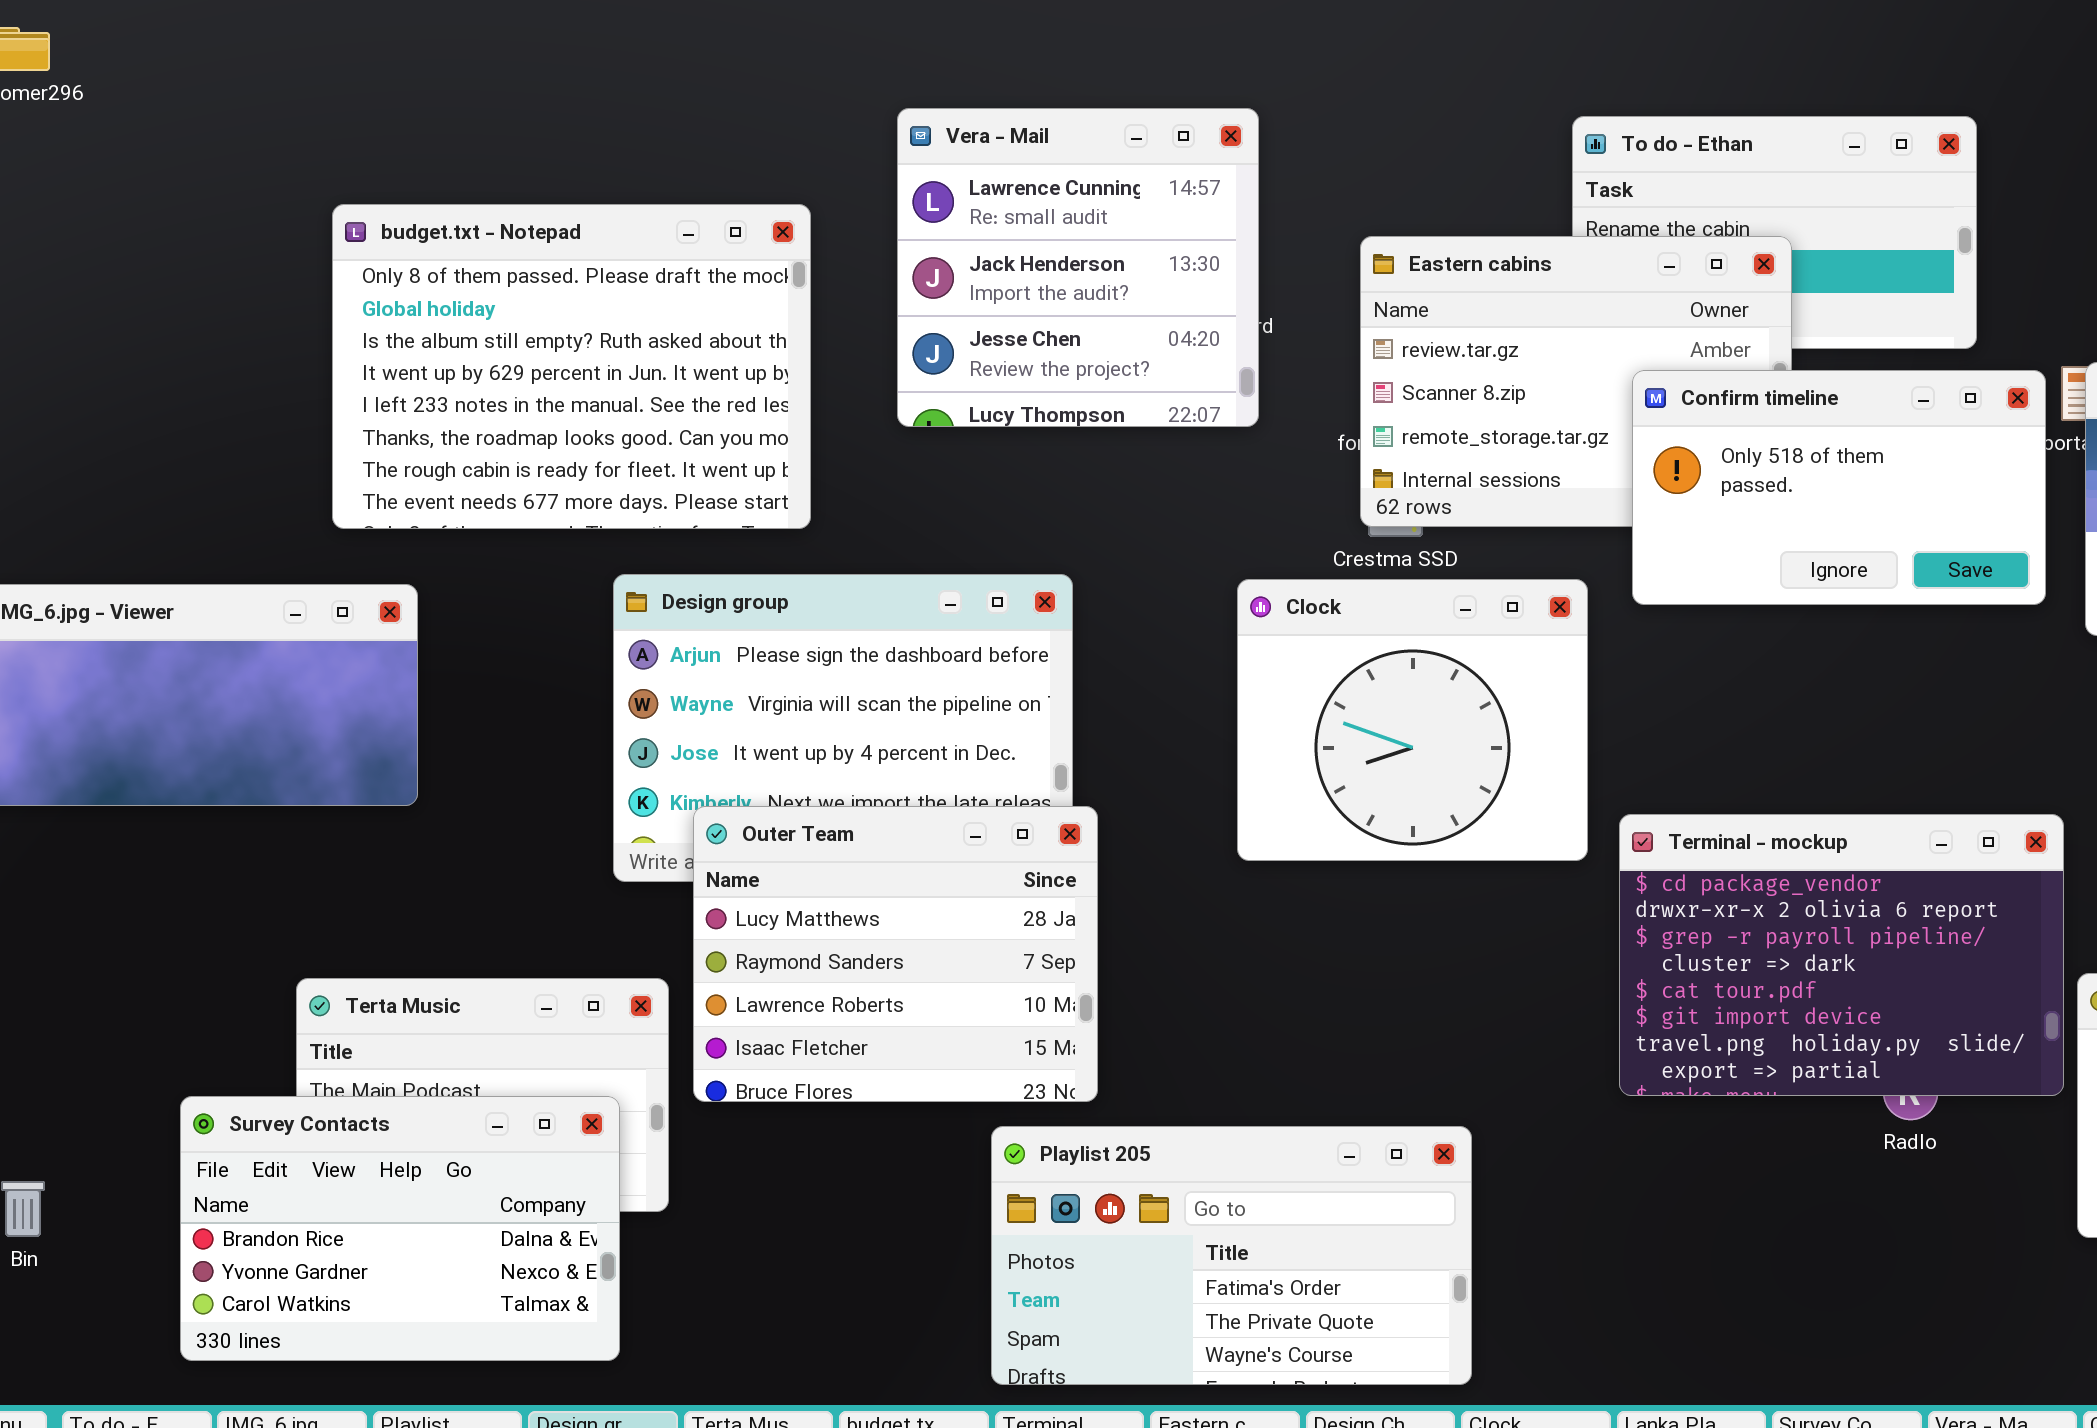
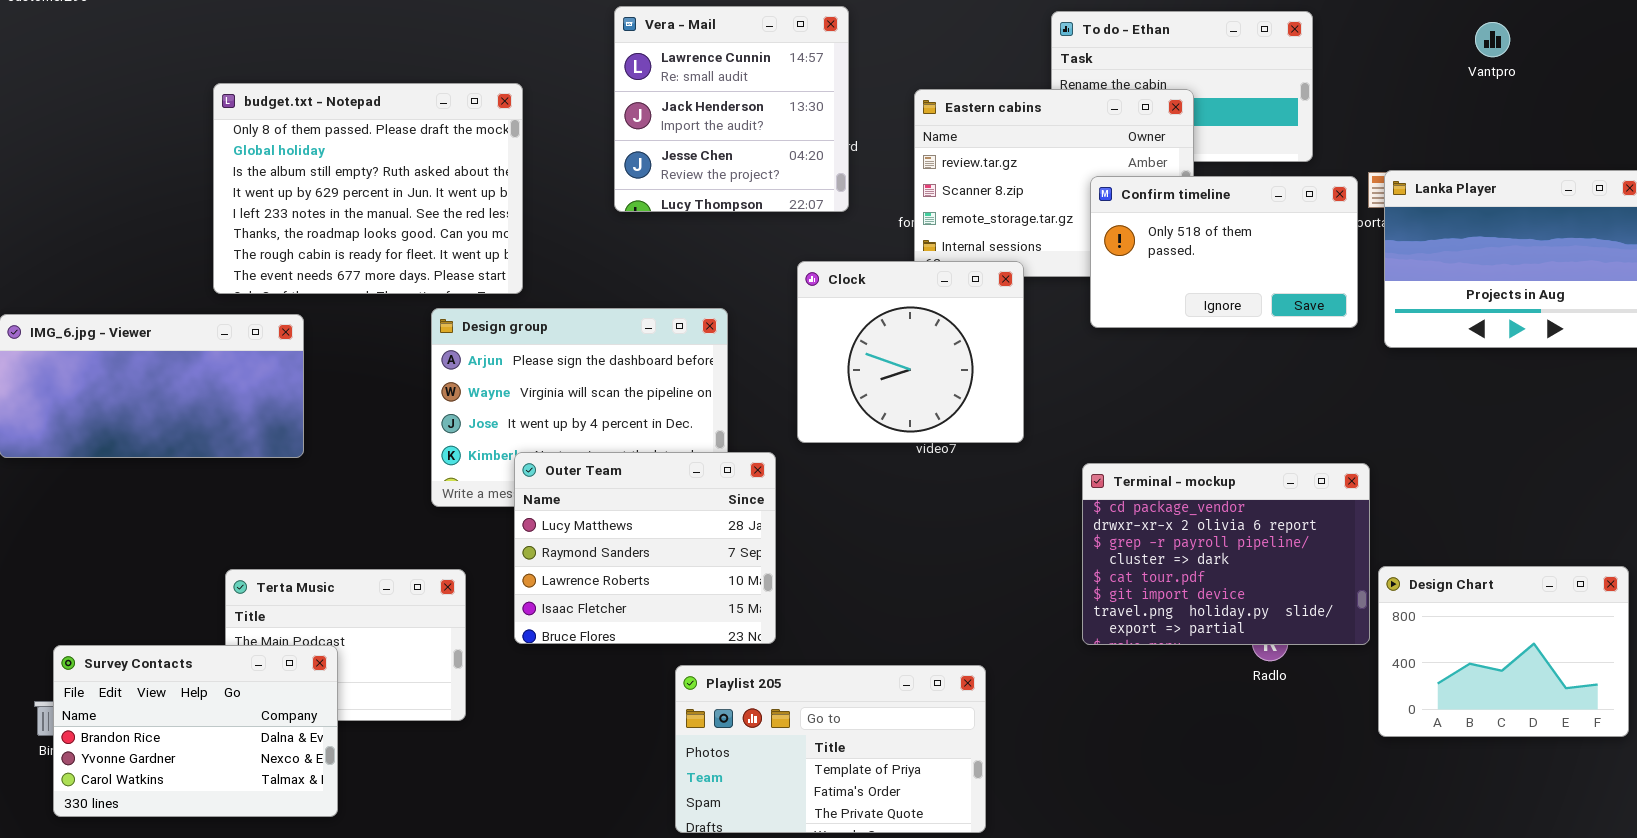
budget.txt - Notepad: [332,204,811,529] -> [213,83,523,294], moved
Clock: [1237,579,1588,861] -> [797,261,1024,443], moved
Outer Team: [693,806,1098,1102] -> [514,452,776,644], moved
Survey Contacts: [180,1096,620,1361] -> [53,645,338,817], moved
Playlist 205: [991,1126,1472,1385] -> [675,665,986,833], scrolled up 1 row

